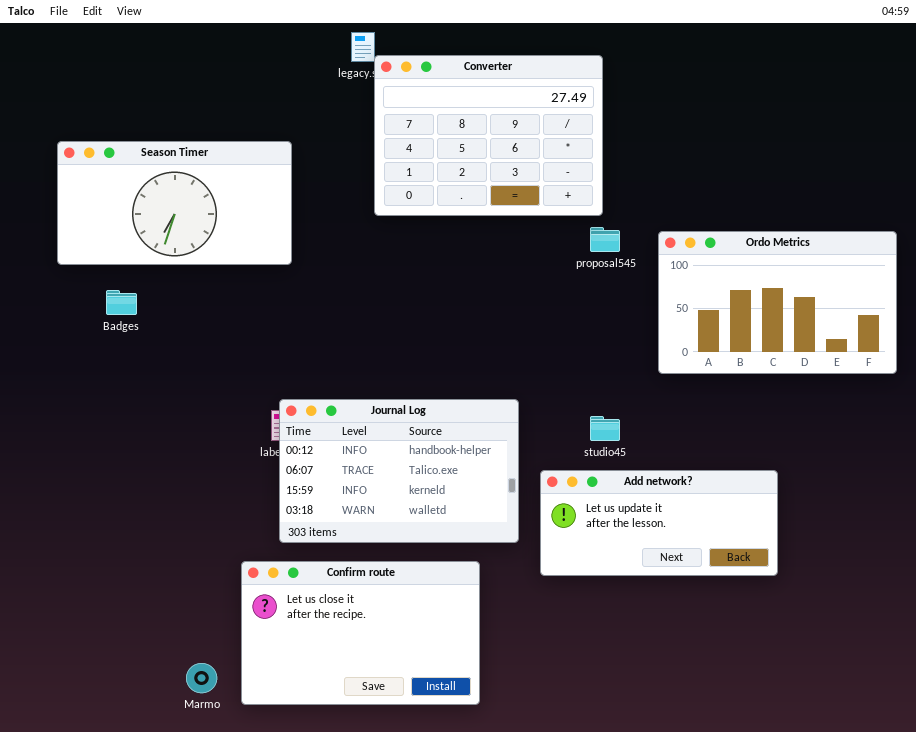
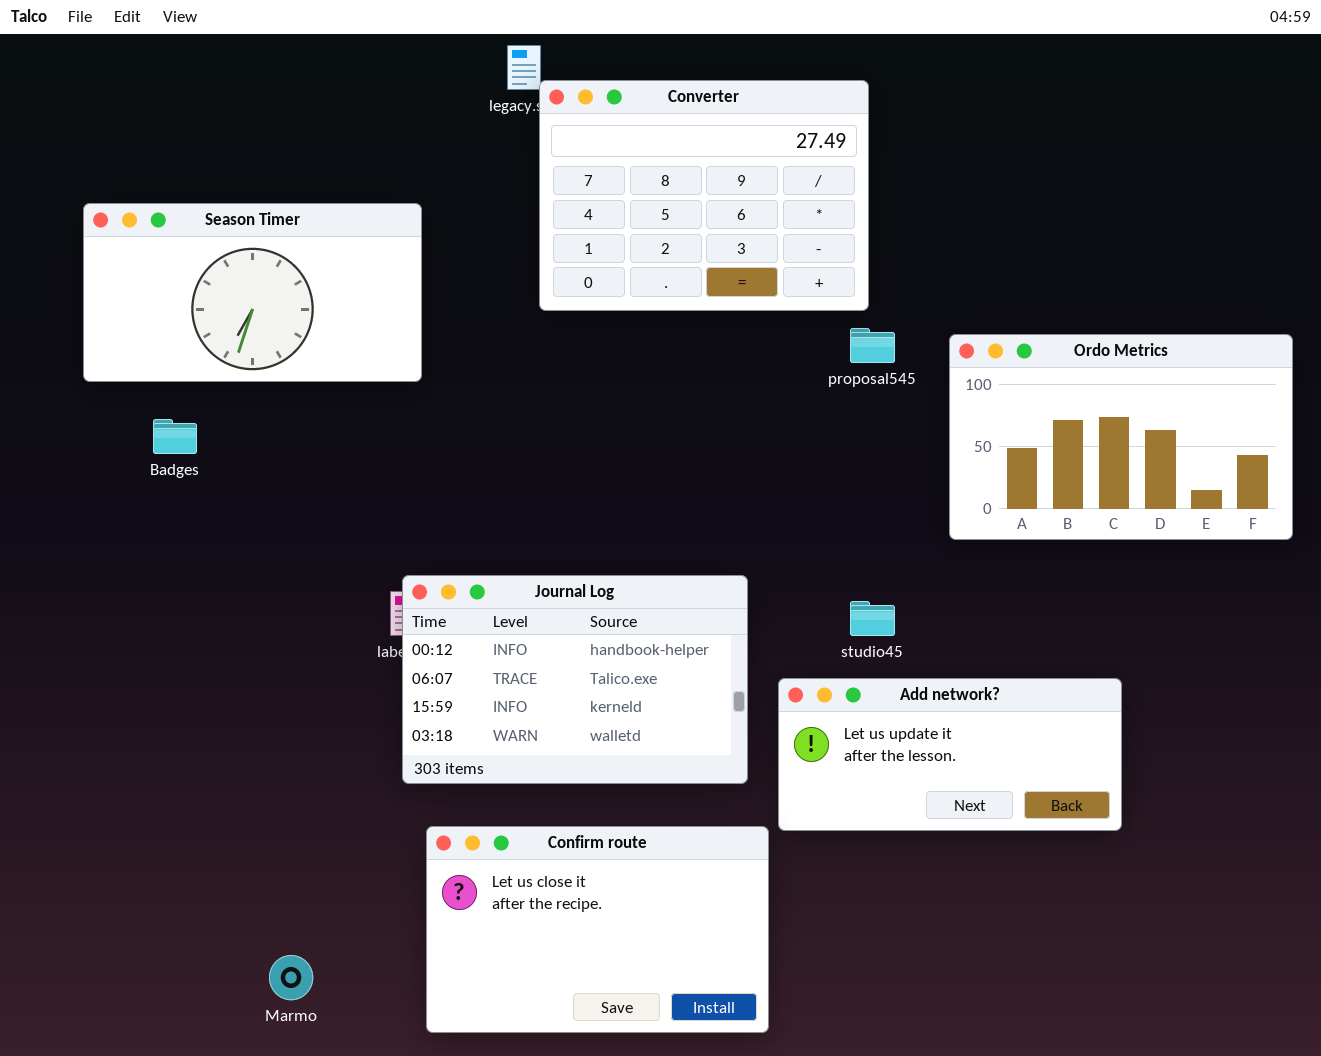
Confirm route: [241,561,480,705] -> [426,826,769,1033], moved

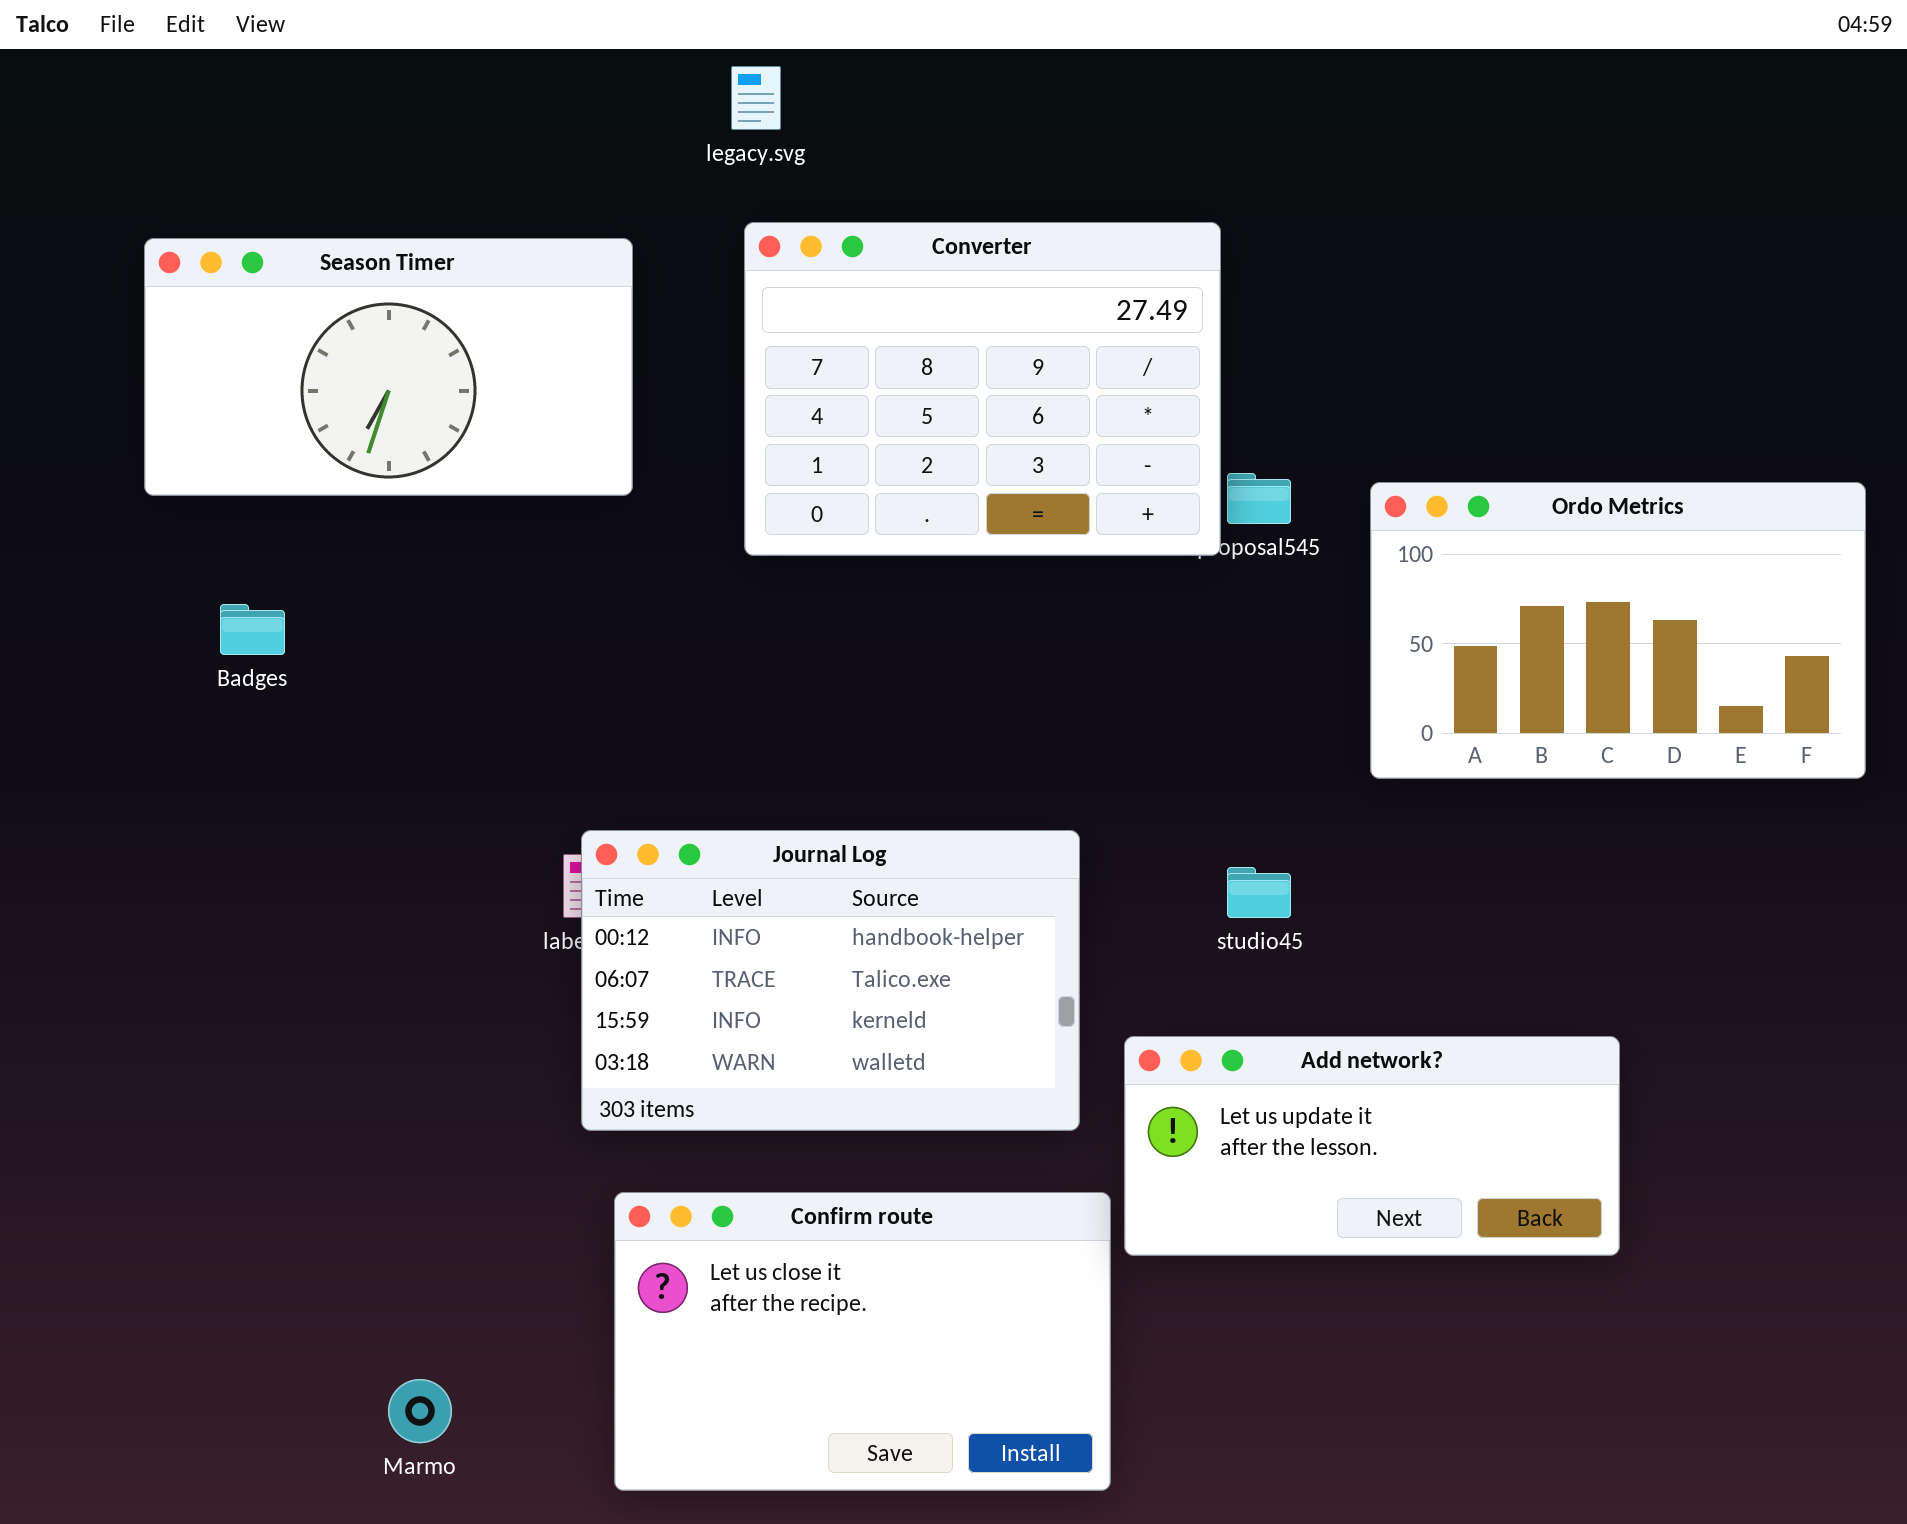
Converter: [539,80,869,311] -> [744,222,1221,556], moved
Season Timer: [83,203,422,382] -> [144,238,633,496], moved
Add network?: [778,678,1122,831] -> [1124,1036,1620,1256], moved

